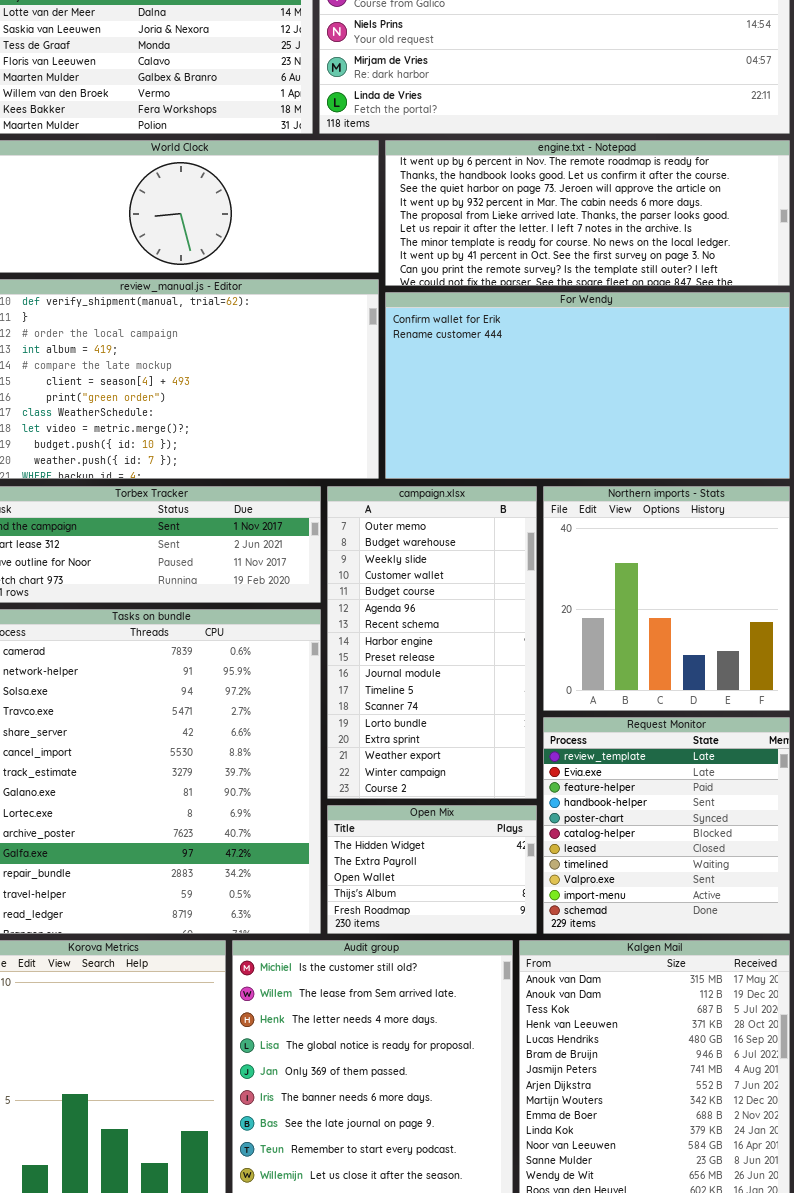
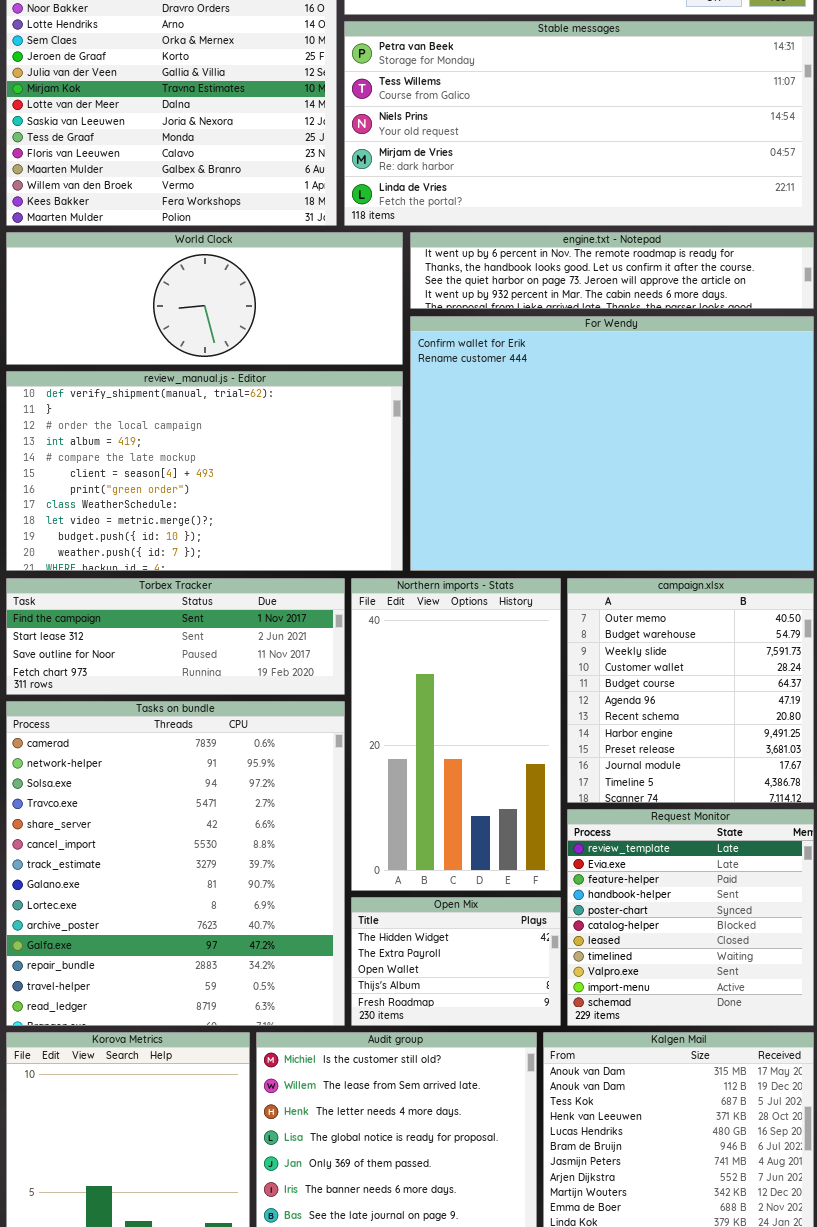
engine.txt - Notepad: [385,140,790,286] -> [410,232,814,309], resized
For Wendy: [385,292,790,479] -> [410,316,814,571], resized
campaign.xlsx: [327,486,537,799] -> [567,578,814,803], moved, resized
Northern imports - Stats: [543,486,790,711] -> [351,578,561,891], moved, resized

